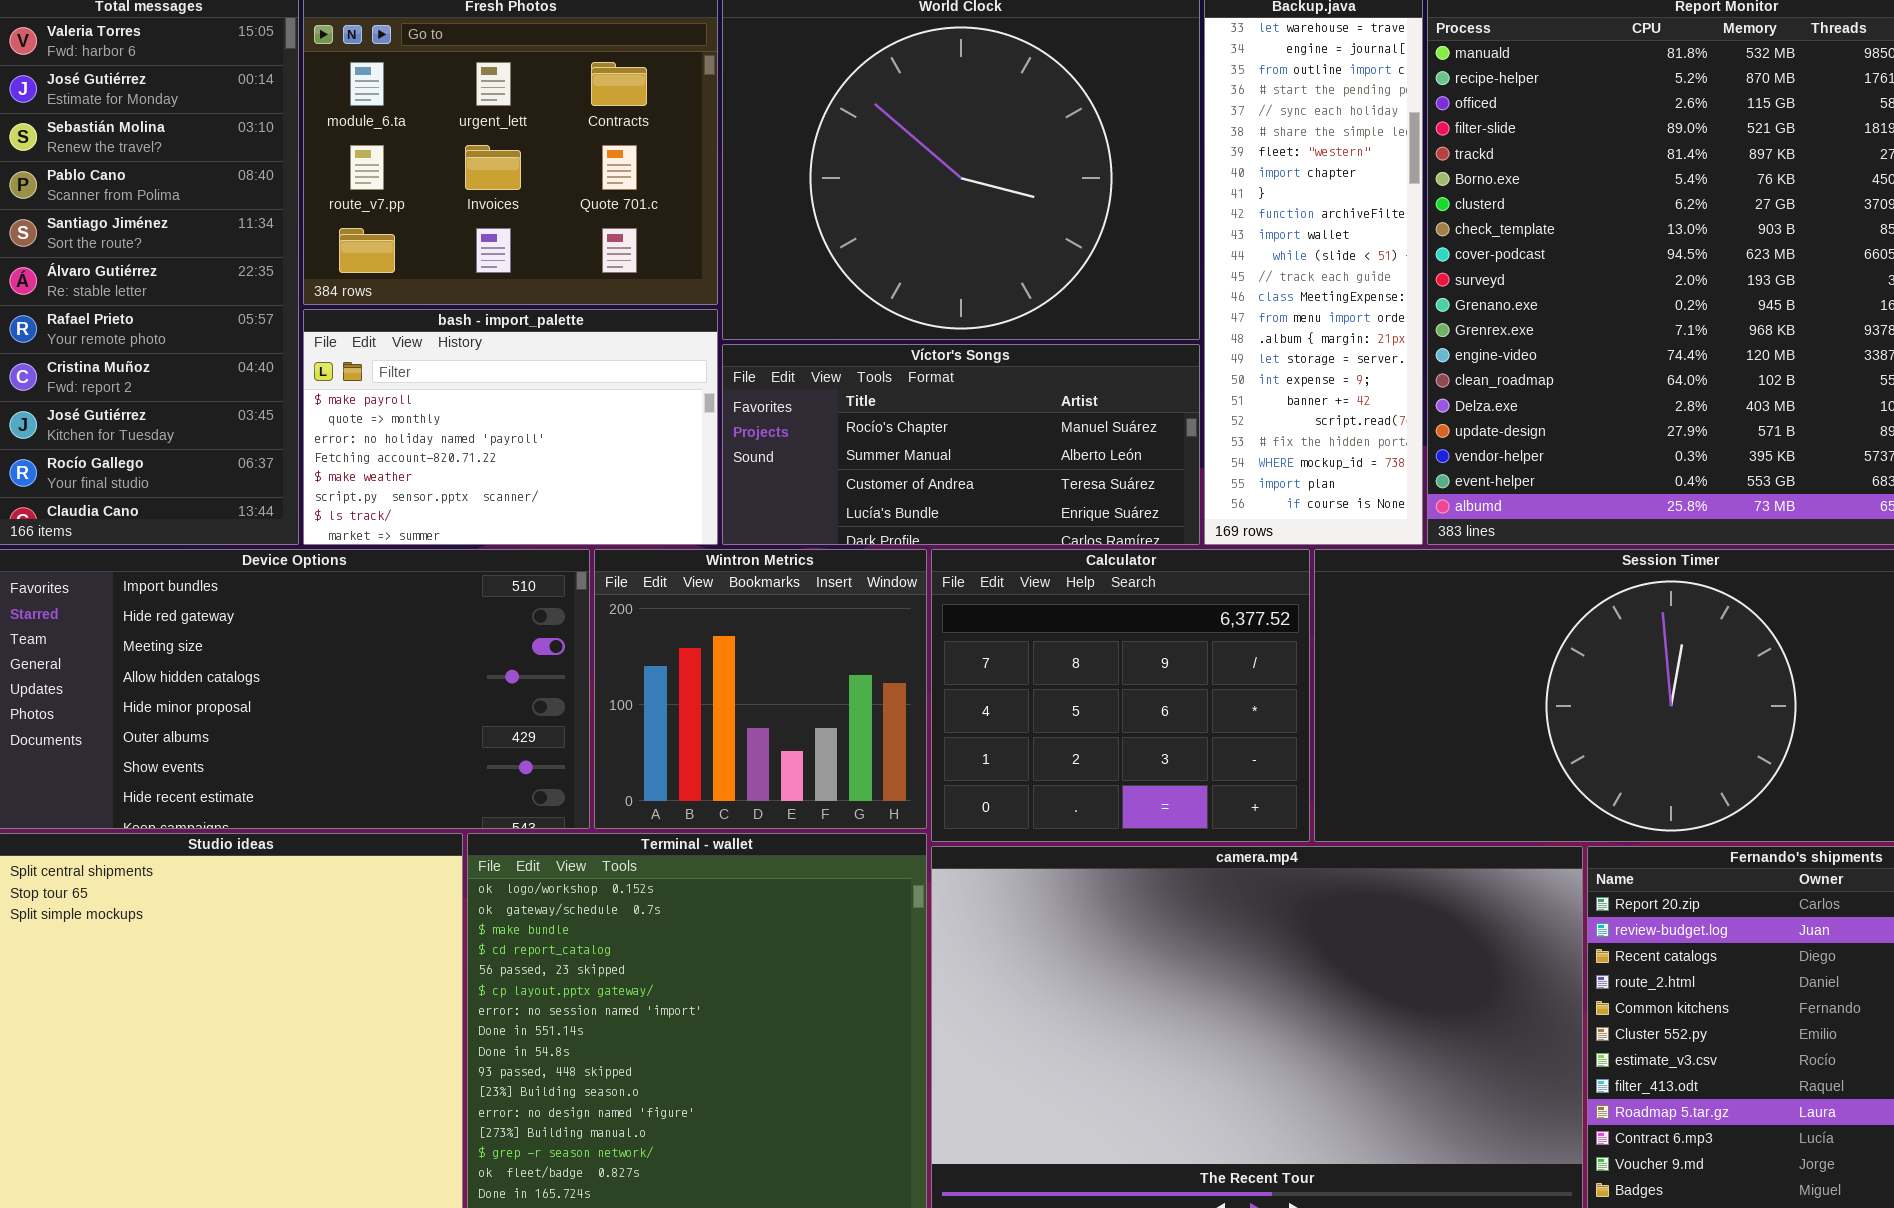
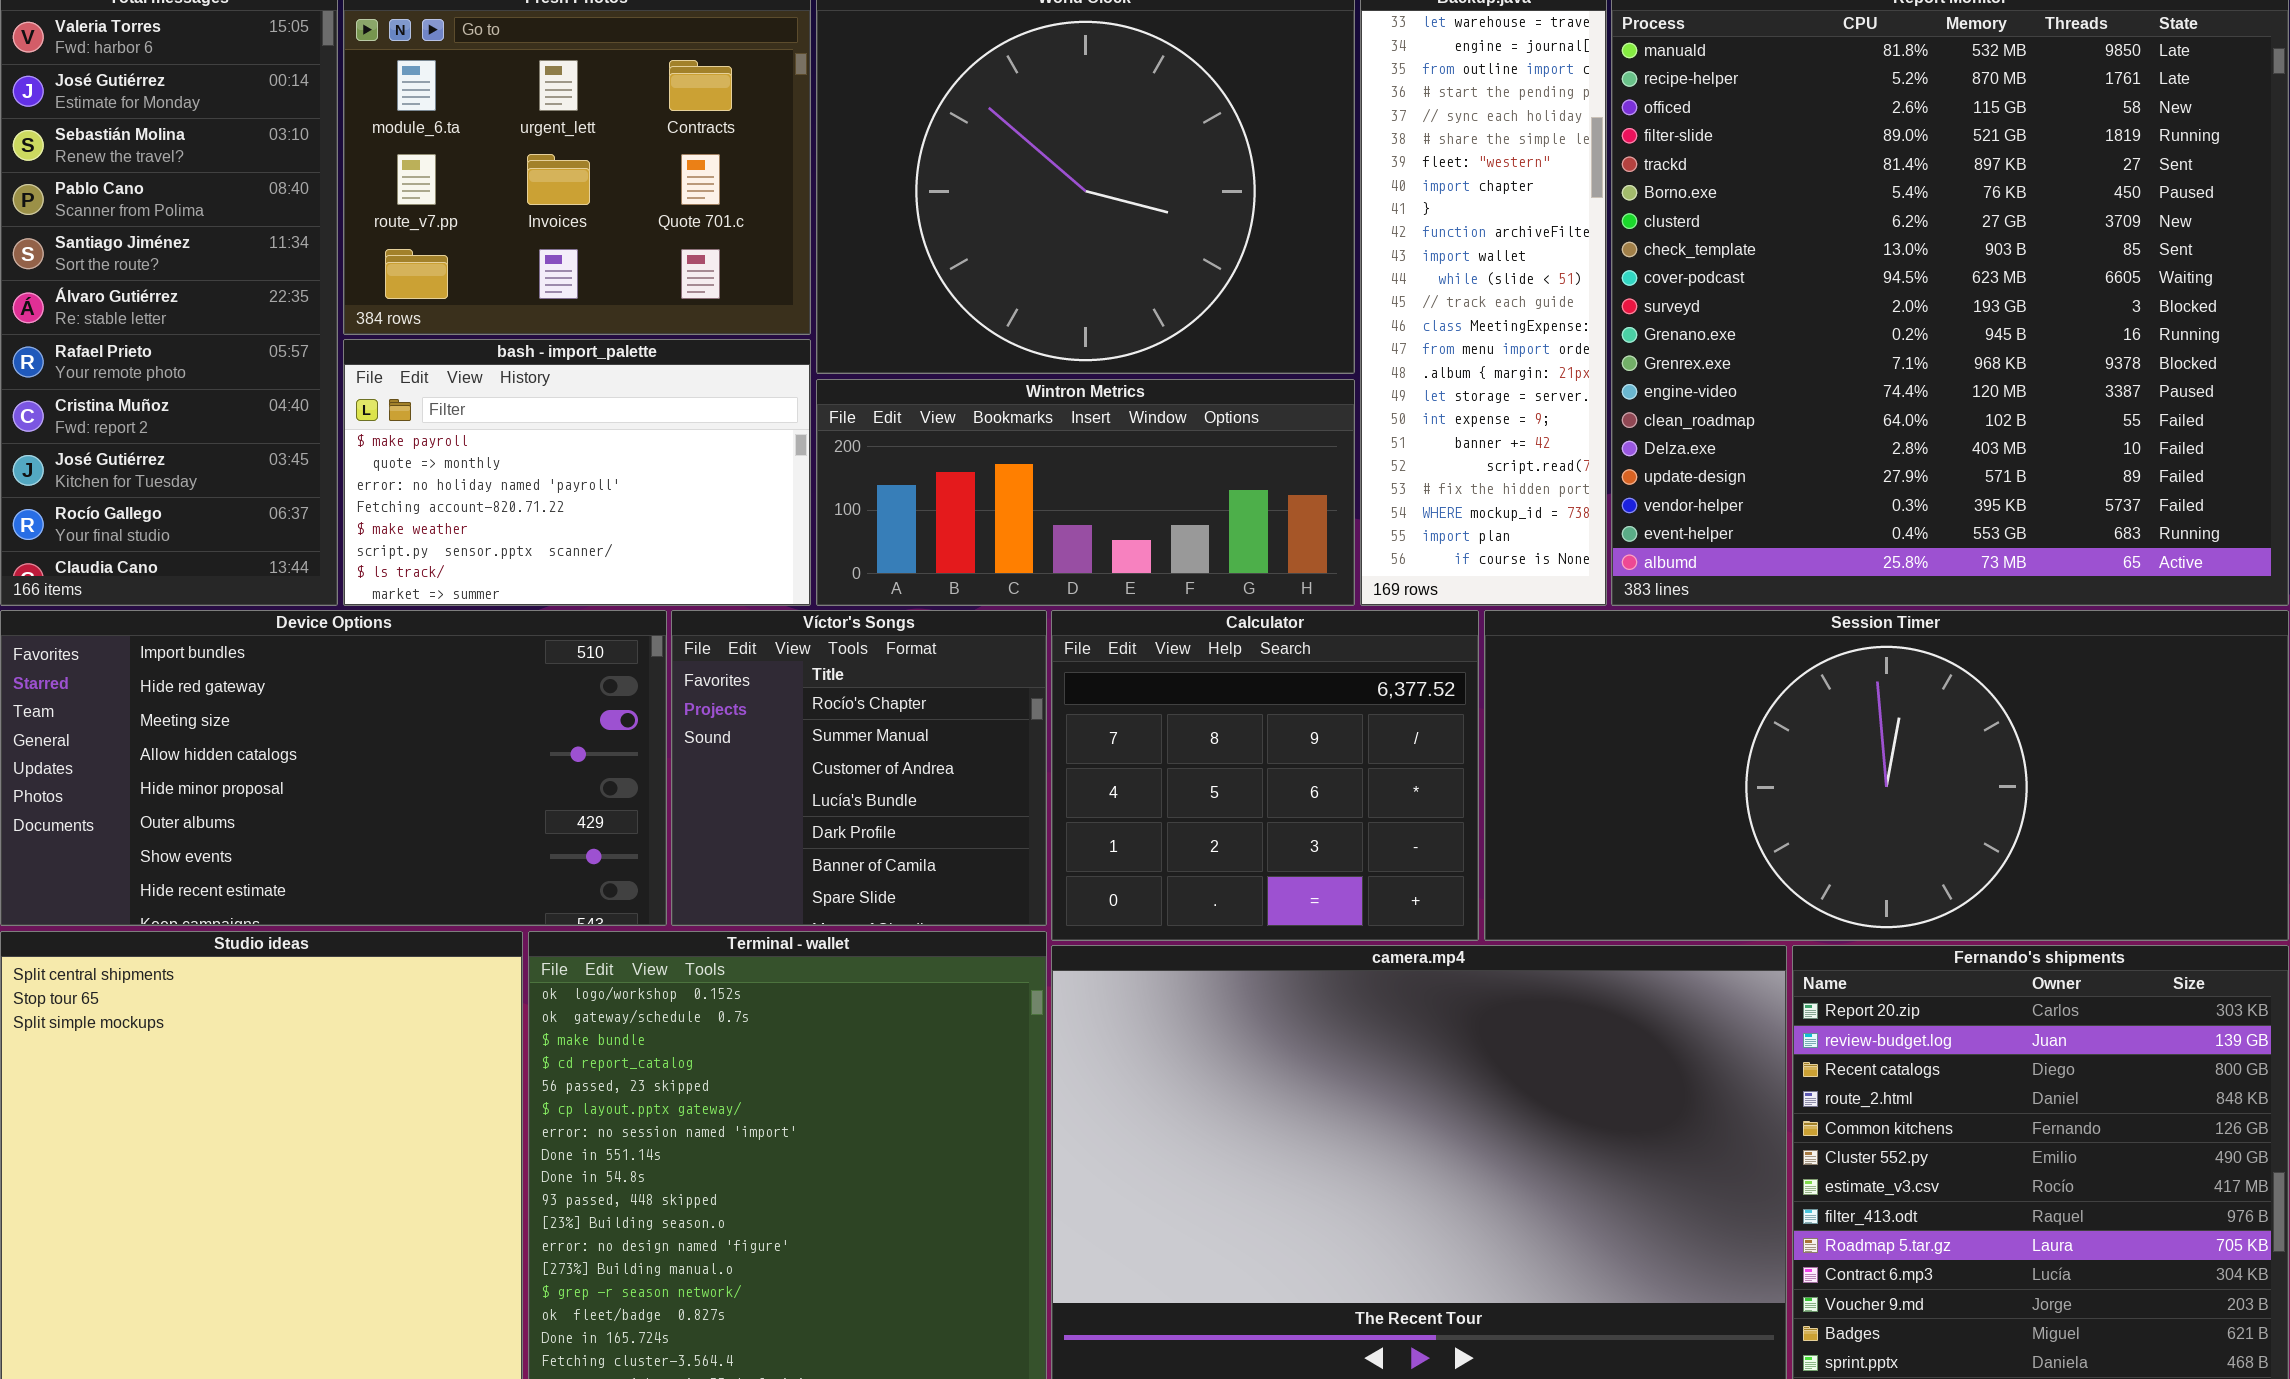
Víctor's Songs: [722,344,1200,545] -> [671,610,1047,926], moved, resized
Wintron Metrics: [594,549,927,829] -> [816,379,1355,606], moved, resized

